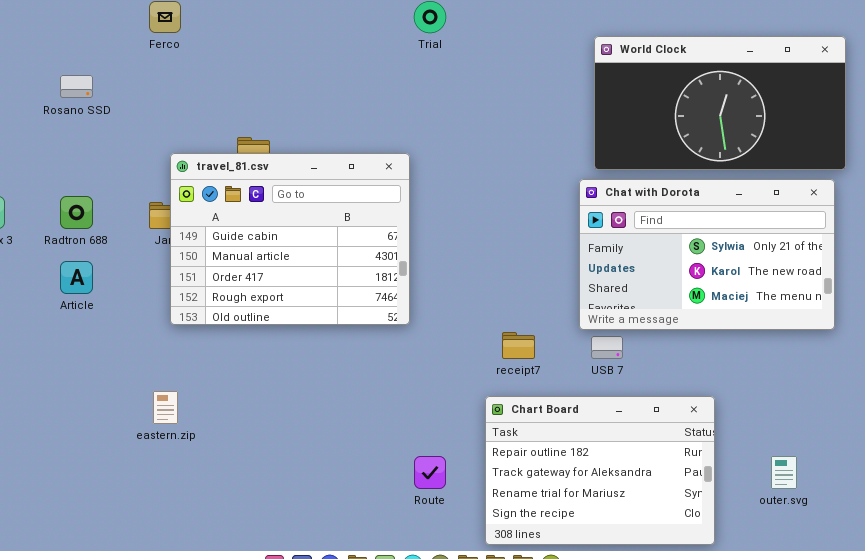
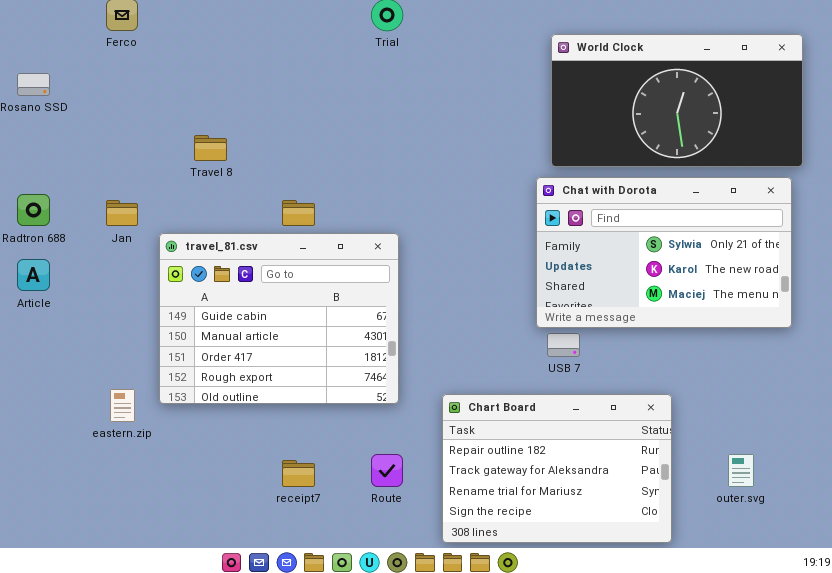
travel_81.csv: [170,153,410,325] -> [159,233,399,404], moved
receipt7: [502,332,535,359] -> [282,460,315,487], moved

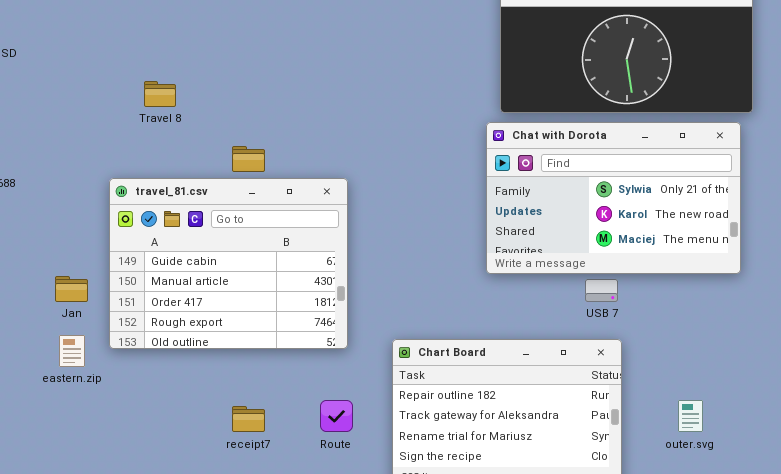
Jan: [106,200,138,226] -> [55,276,88,302], moved
USB 7: [547,333,580,357] -> [585,279,618,302], moved

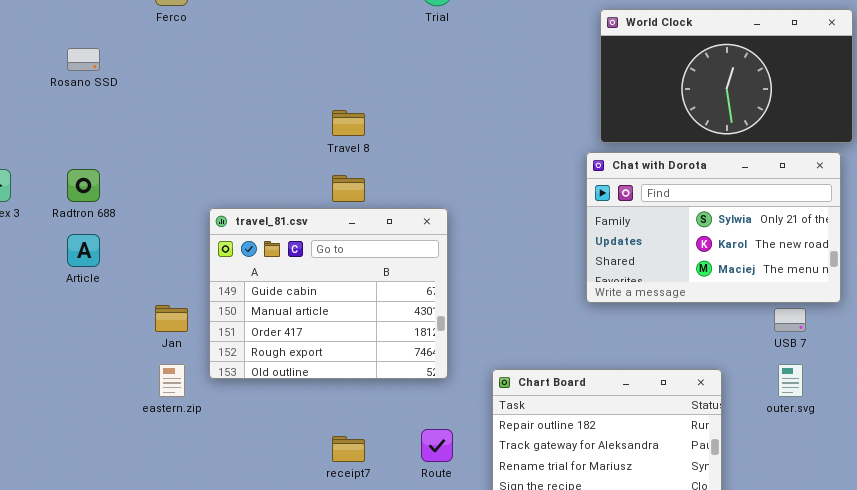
Travel 8: [144,81,176,107] -> [332,110,365,136], moved
USB 7: [585,279,618,302] -> [774,308,806,332], moved
outer.svg: [678,400,703,432] -> [778,364,803,397], moved

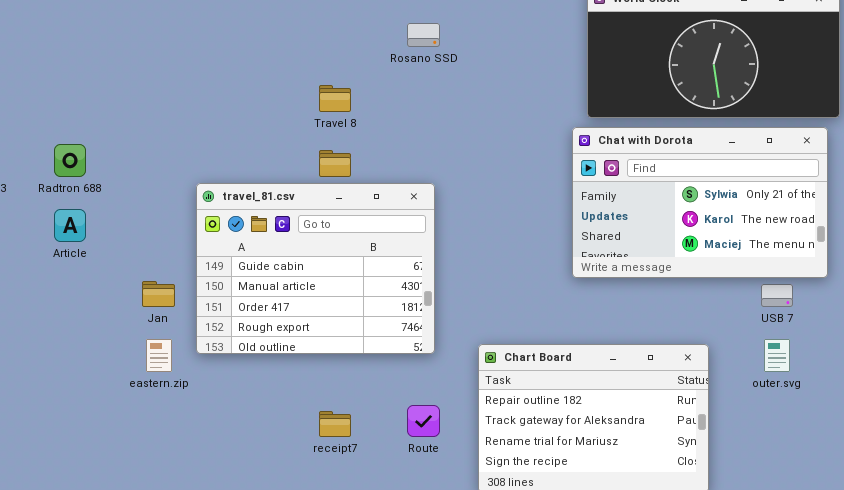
Rosano SSD: [67,48,100,71] -> [407,23,440,47], moved

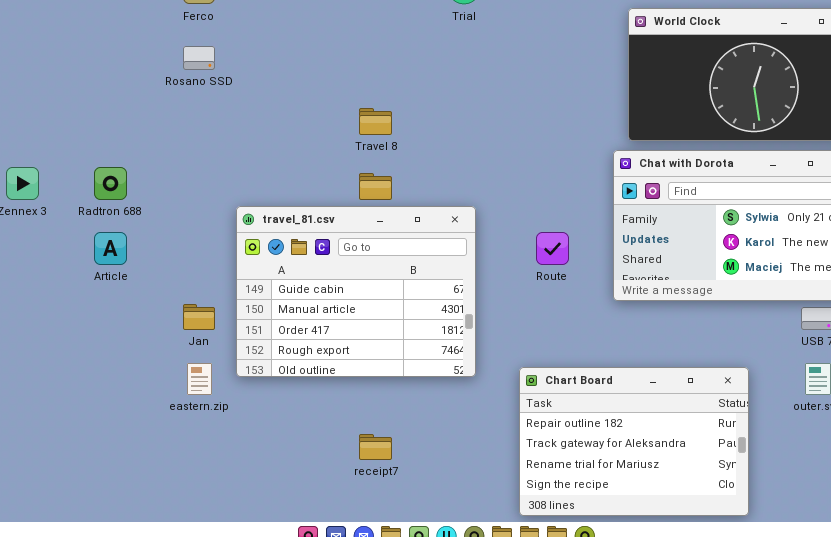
Rosano SSD: [407,23,440,47] -> [183,46,215,70], moved
Route: [407,405,440,437] -> [536,232,569,265], moved

